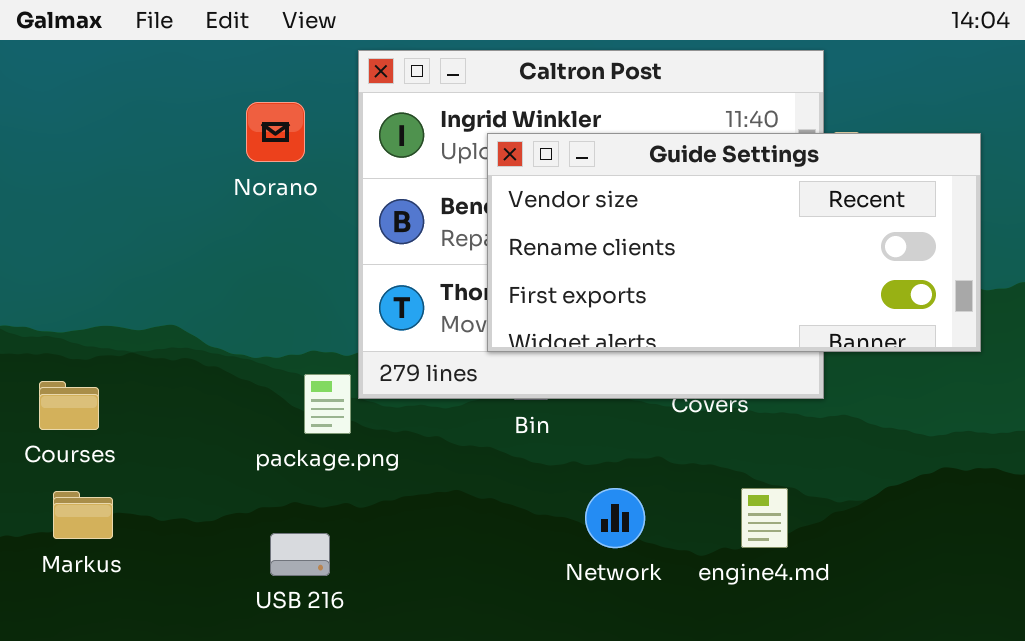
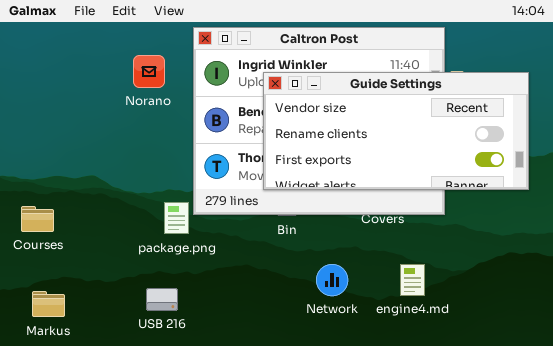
Markus: [53,491,113,539] -> [32,291,65,317], moved

